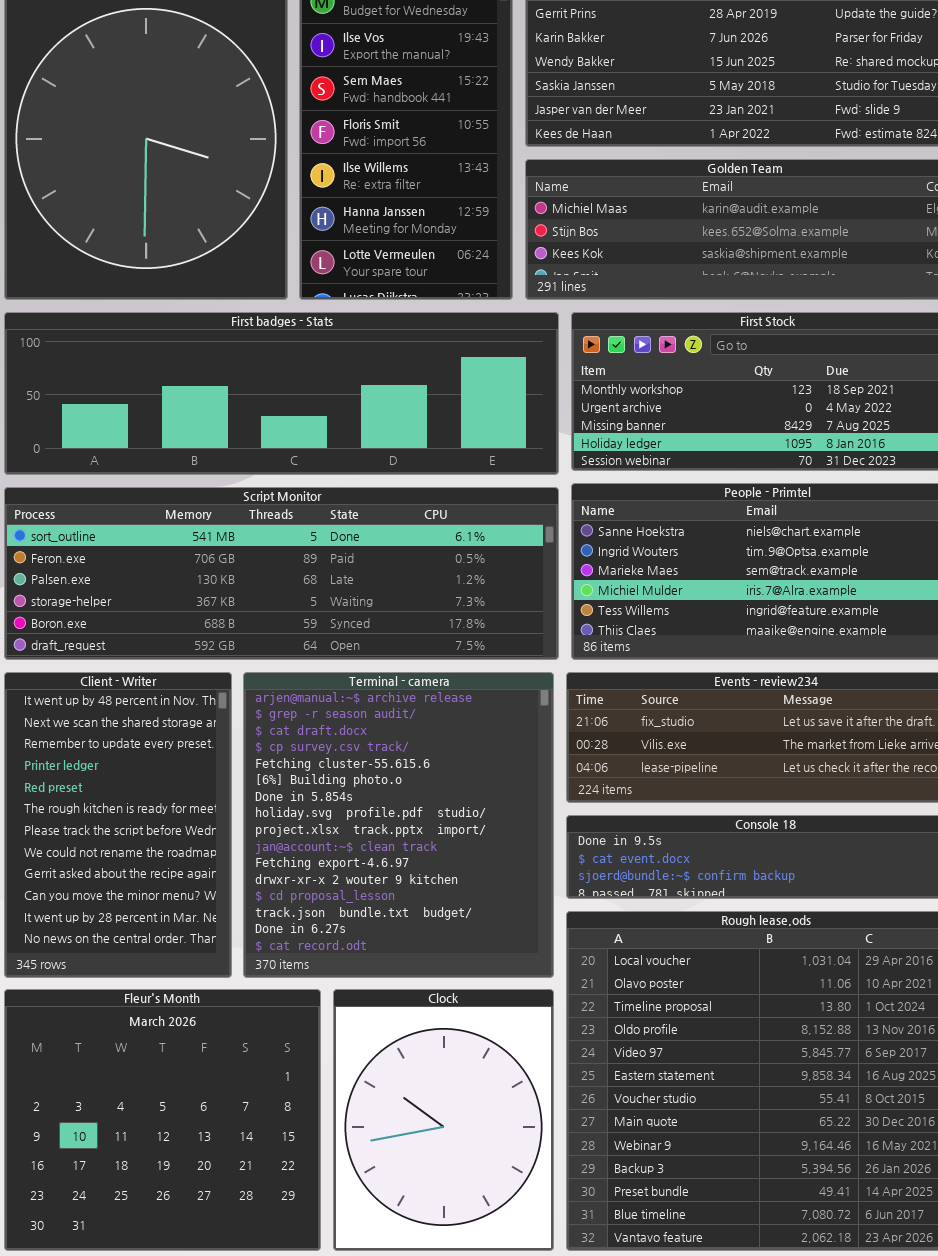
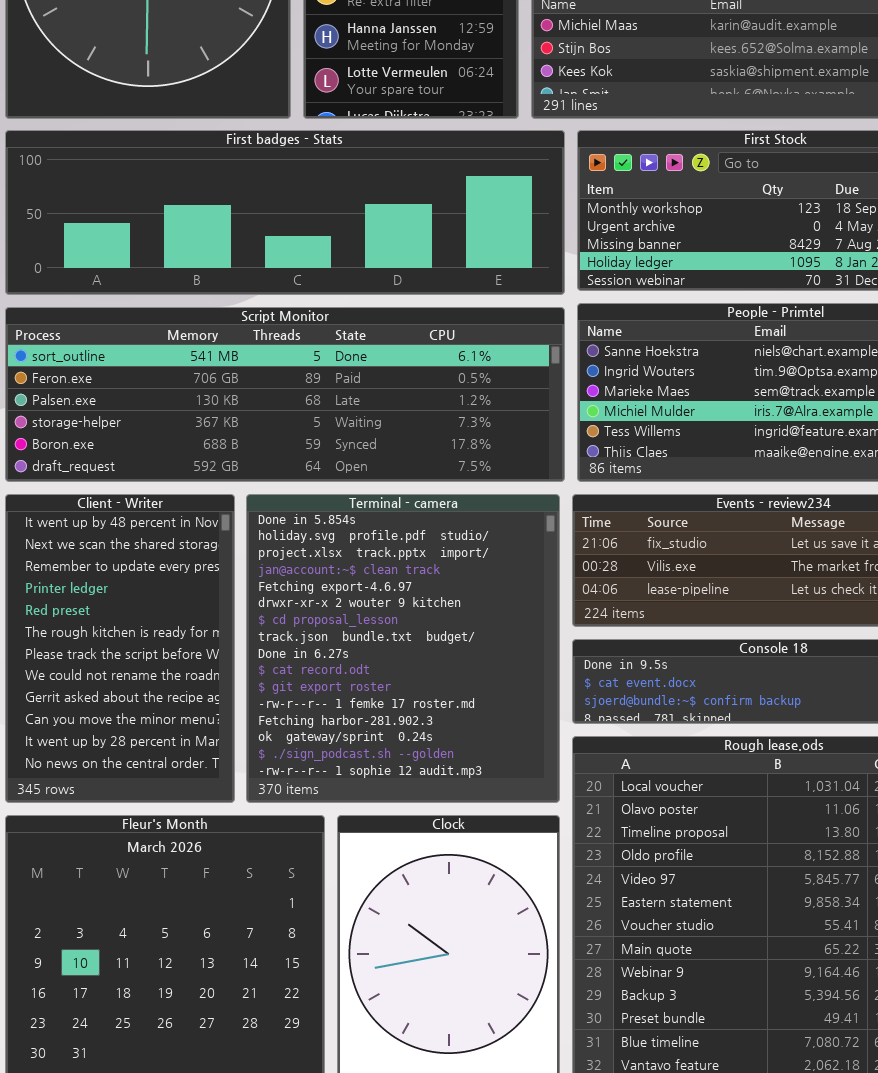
Terminal - camera: [243,672,554,978] -> [246,494,560,803], scrolled down 6 rows

